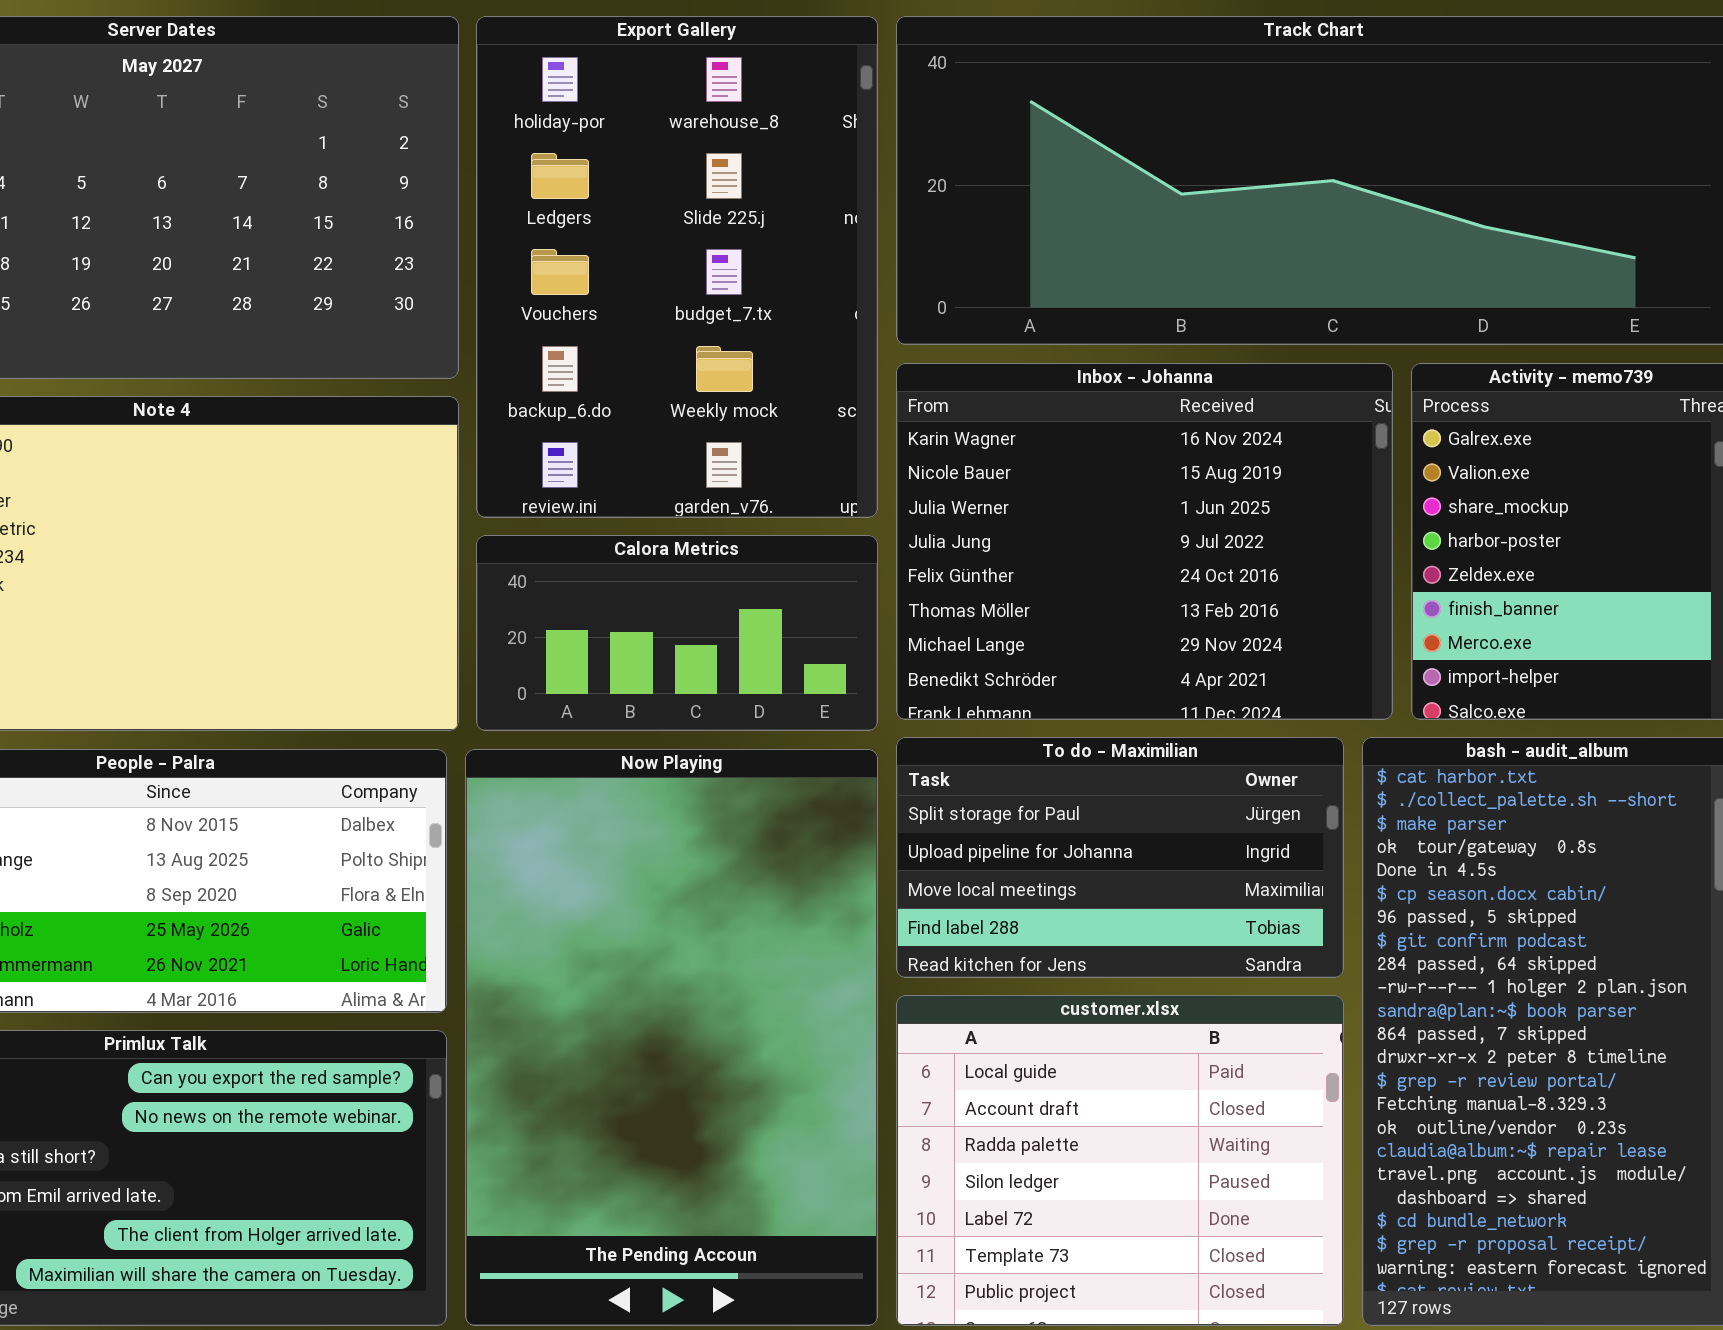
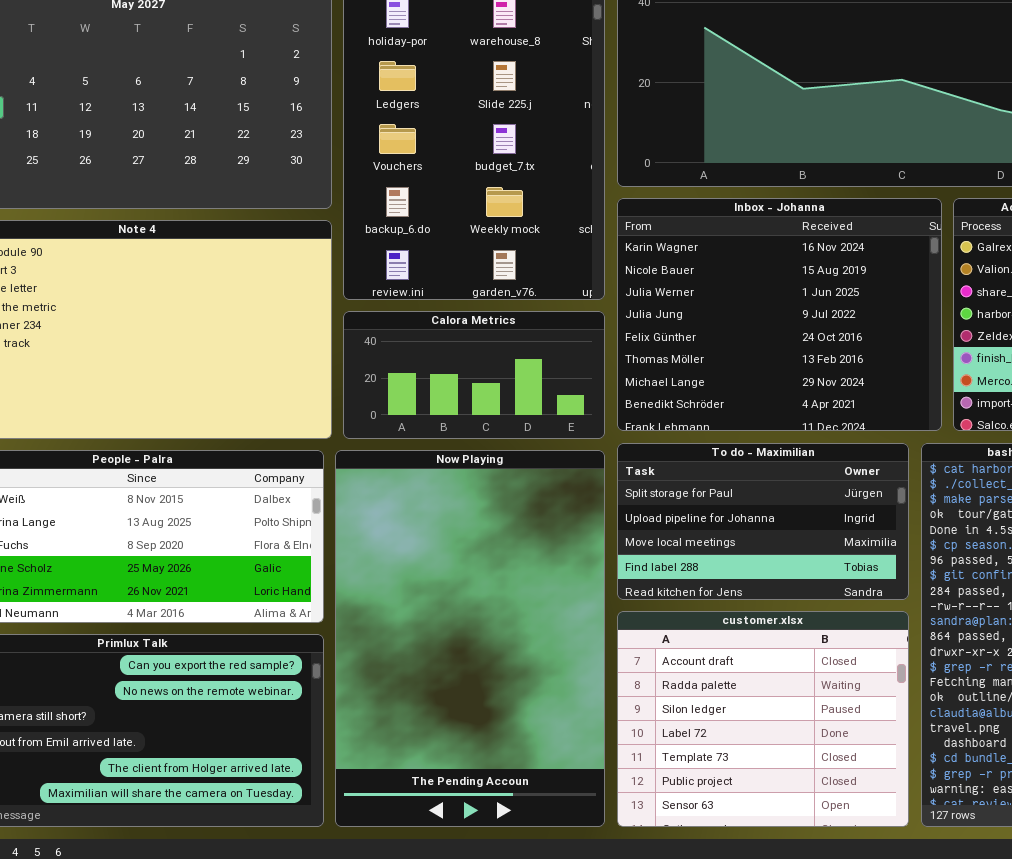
customer.xlsx: [896,995,1344,1326] -> [617,611,909,827], scrolled down 1 row

